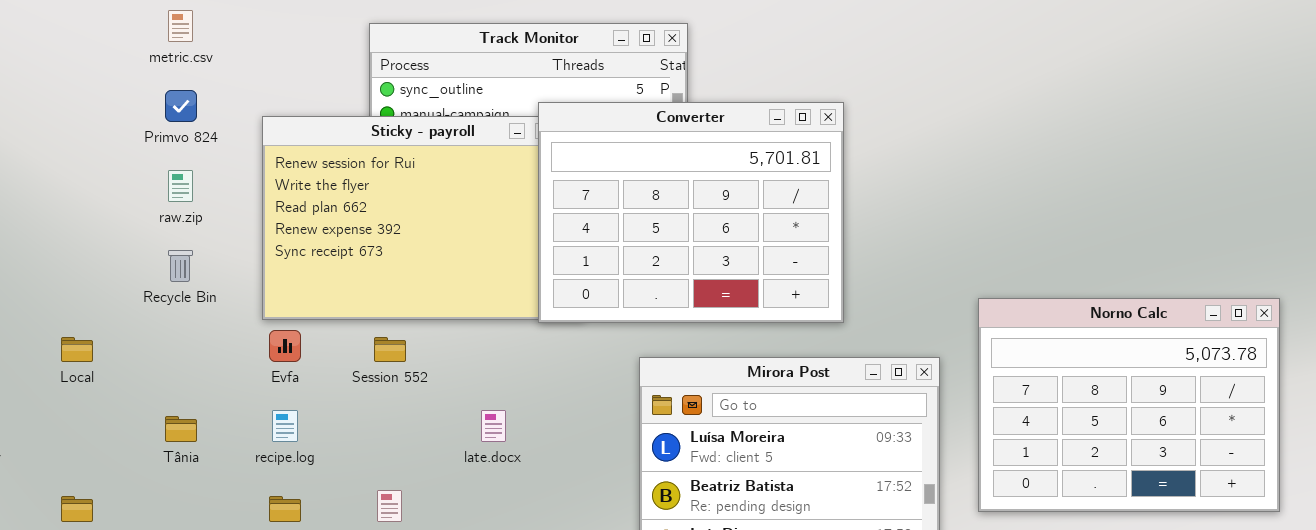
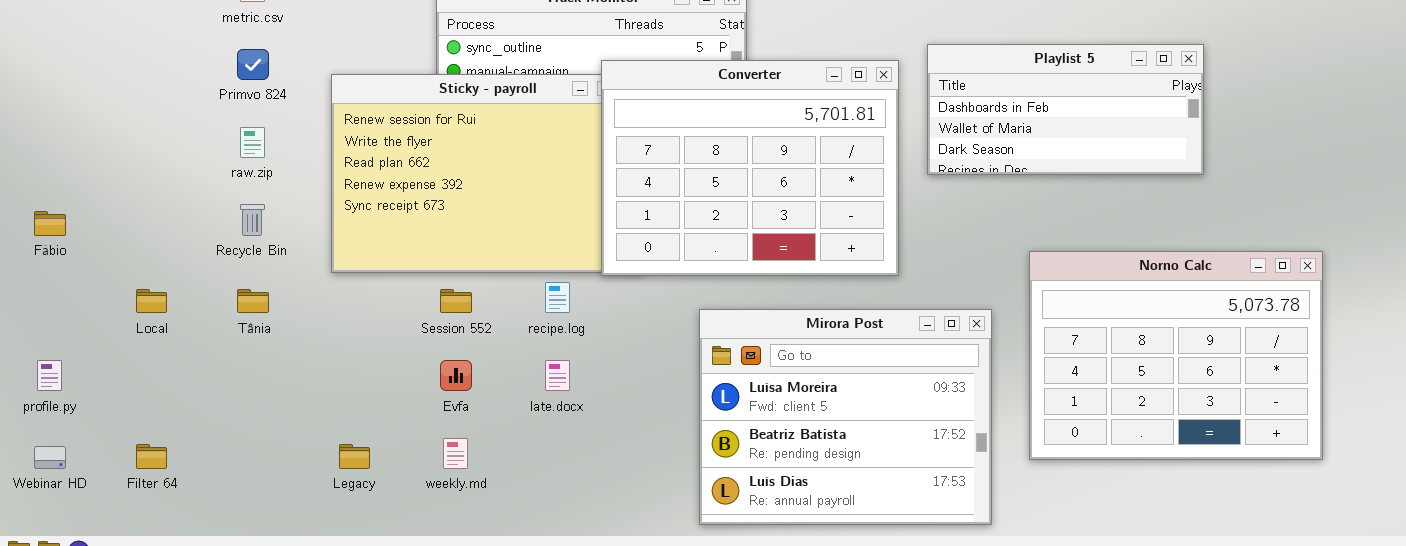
Playlist 5: none -> [927,44,1204,175], opened
Evfa: [269,330,301,362] -> [440,360,472,391], moved
recipe.log: [272,410,298,442] -> [545,282,570,313], moved
Tânia: [165,416,197,442] -> [237,289,269,313], moved

